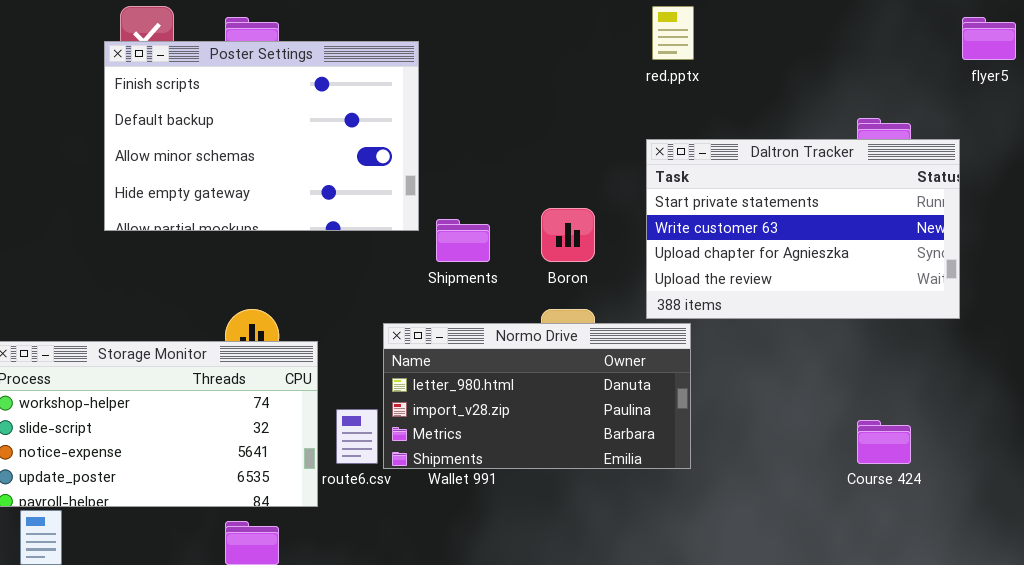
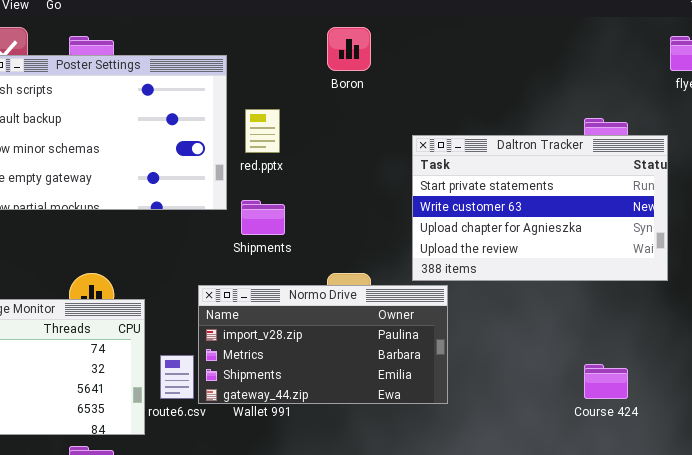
red.pptx: [652,6,694,60] -> [245,109,280,153], moved
Boron: [541,208,595,262] -> [327,27,371,71], moved
Normo Drive: [383,323,691,469] -> [198,285,448,404], scrolled down 1 row

